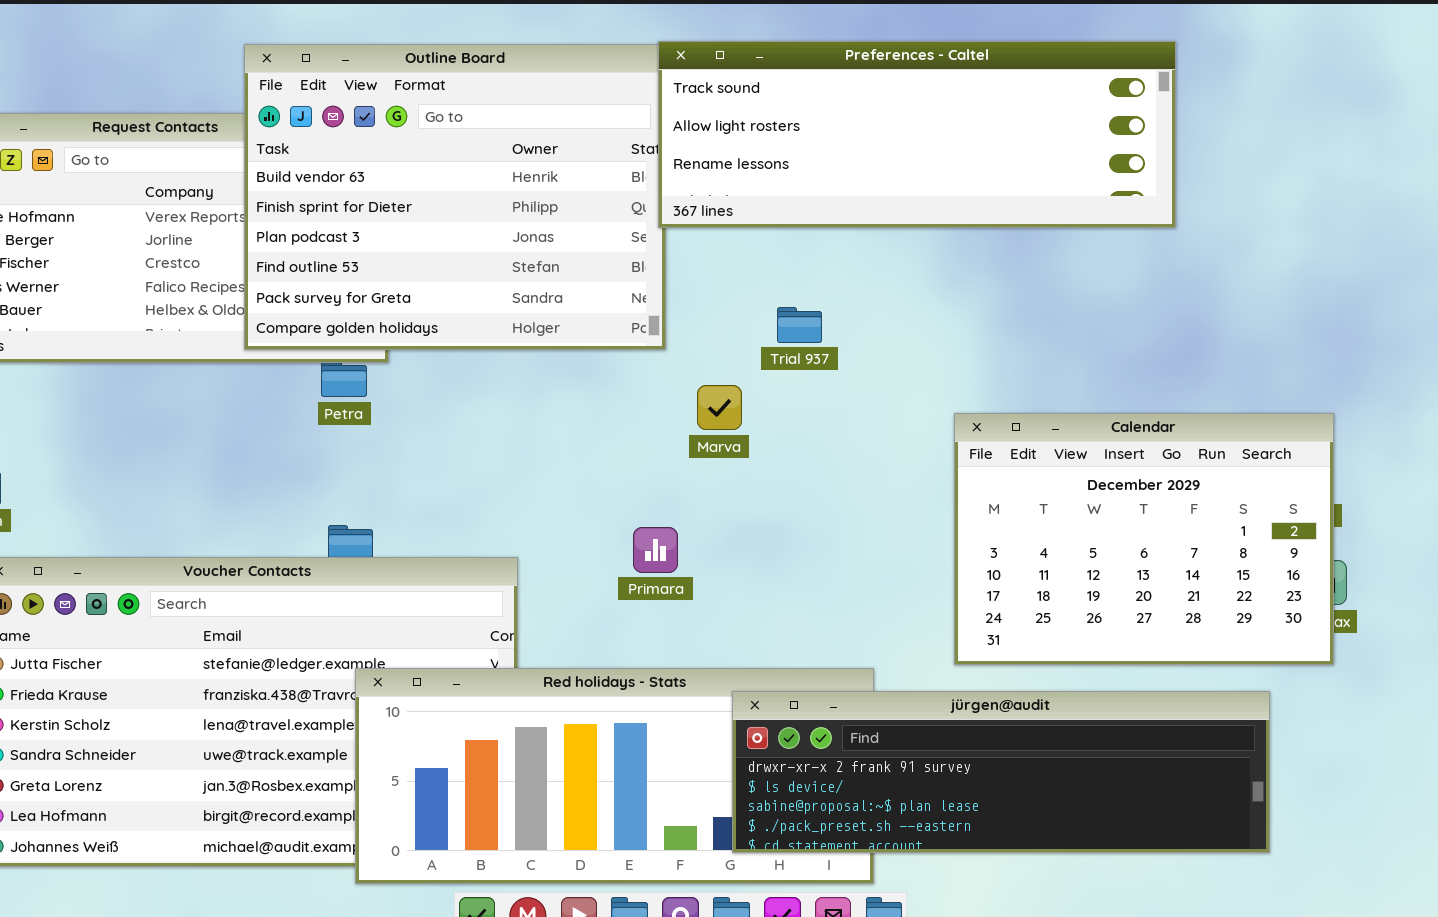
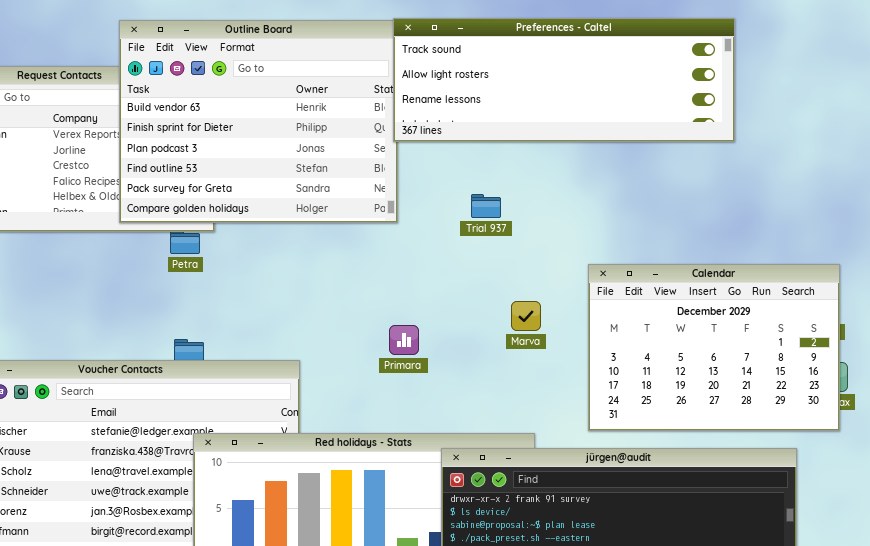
Marva: [697,385,742,430] -> [511,301,541,331], moved
Primara: [633,527,678,573] -> [389,325,419,355], moved

